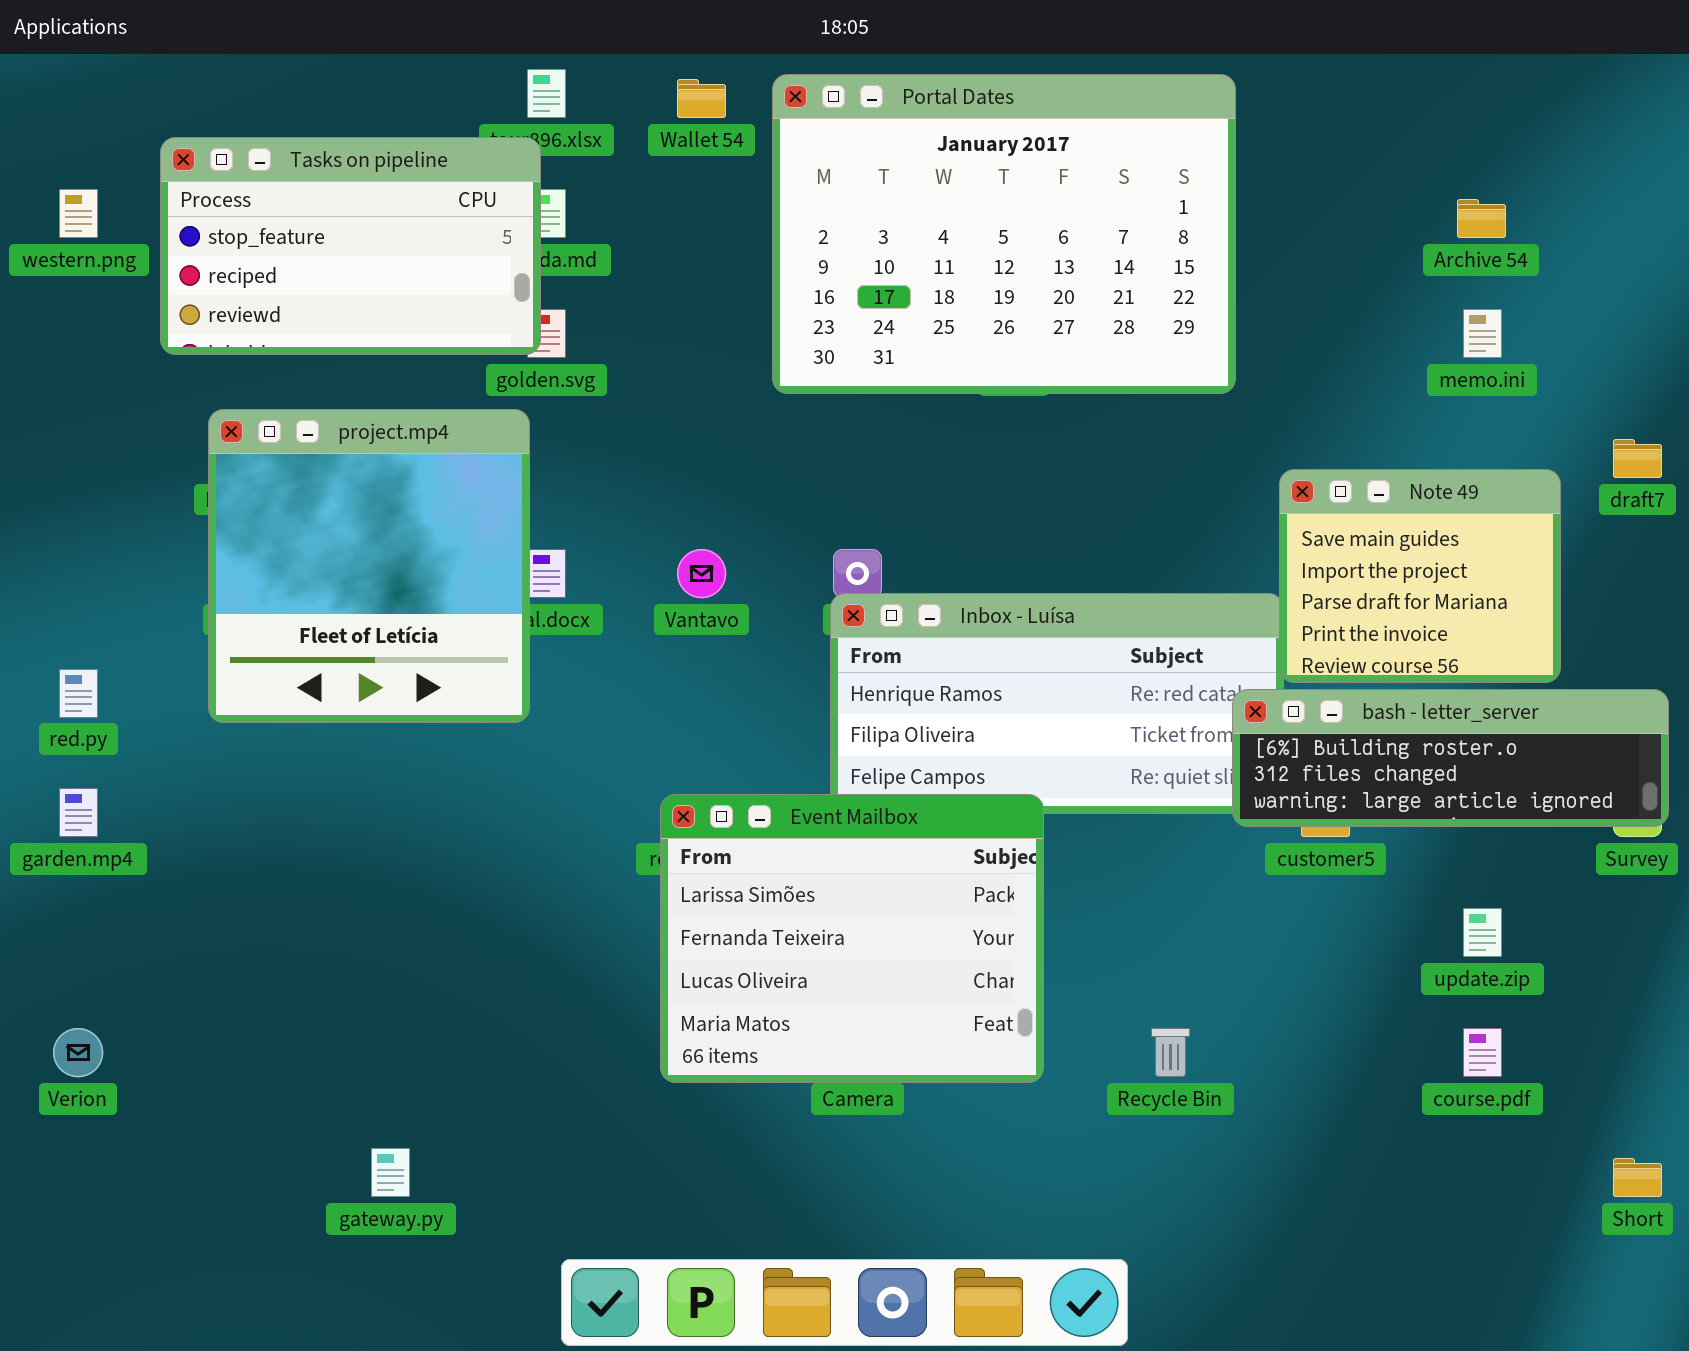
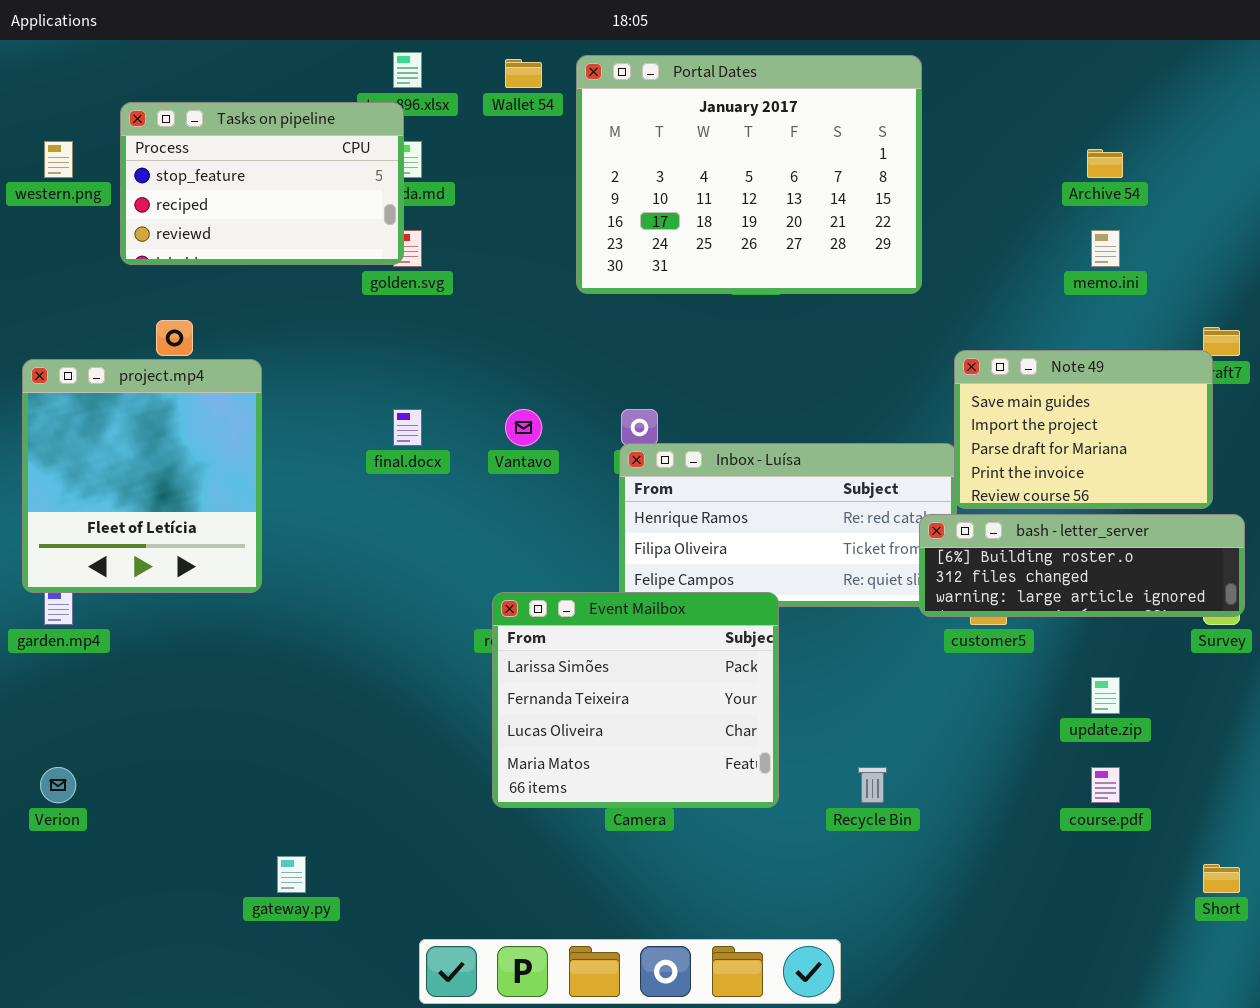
project.mp4: [208,409,530,723] -> [22,359,262,593], moved
Note 49: [1279,469,1561,683] -> [954,350,1213,509], resized

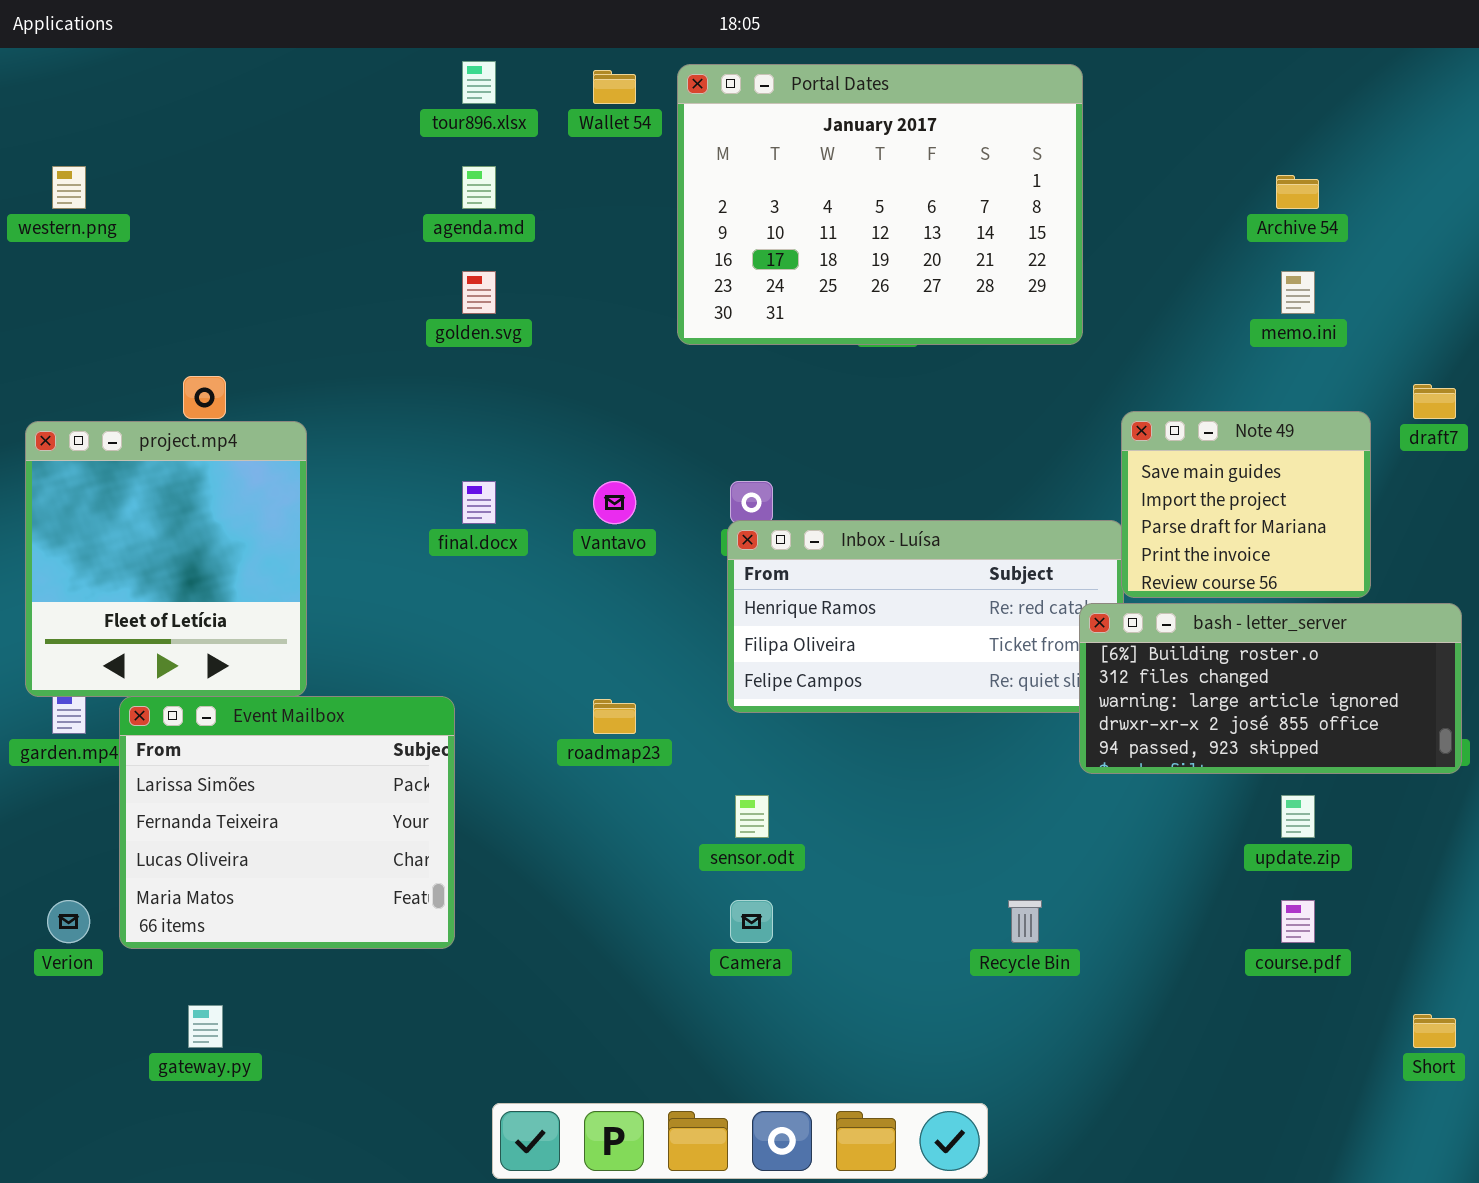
Tasks on pipeline: [120,102,404,265] -> none, closed
Note 49: [954,350,1213,509] -> [1121,411,1371,598], resized
bash - letter_server: [919,514,1245,617] -> [1079,603,1462,774], resized
Event Mailbox: [492,592,779,808] -> [119,696,455,949], moved
gateway.py: [277,856,306,893] -> [188,1005,223,1048], moved

